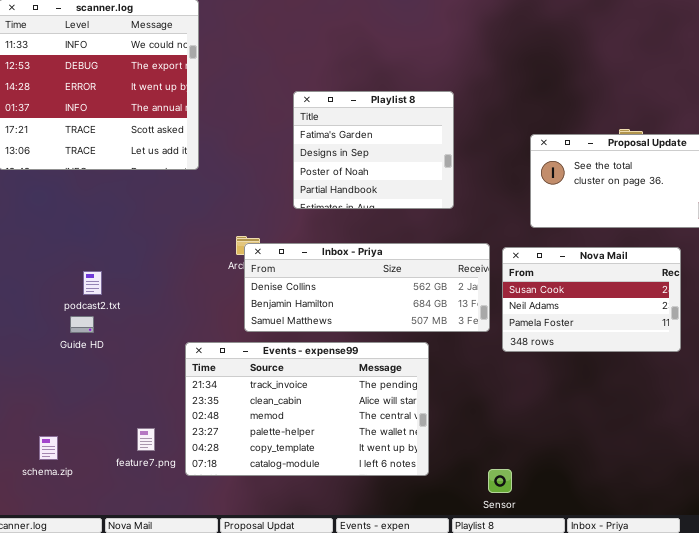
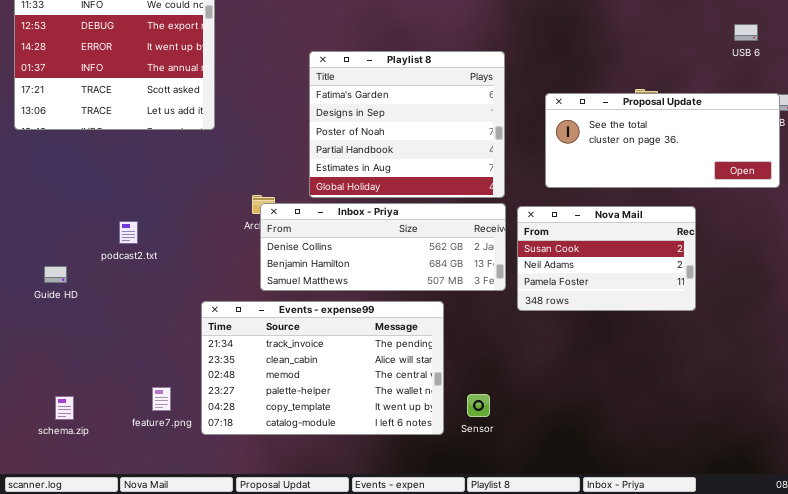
Playlist 8: [293,91,454,209] -> [309,51,505,198], resized
podcast2.txt: [83,271,102,295] -> [119,221,138,244], moved
Guide HD: [70,316,94,333] -> [44,266,67,283], moved
Sensor: [488,469,512,493] -> [467,394,490,417], moved

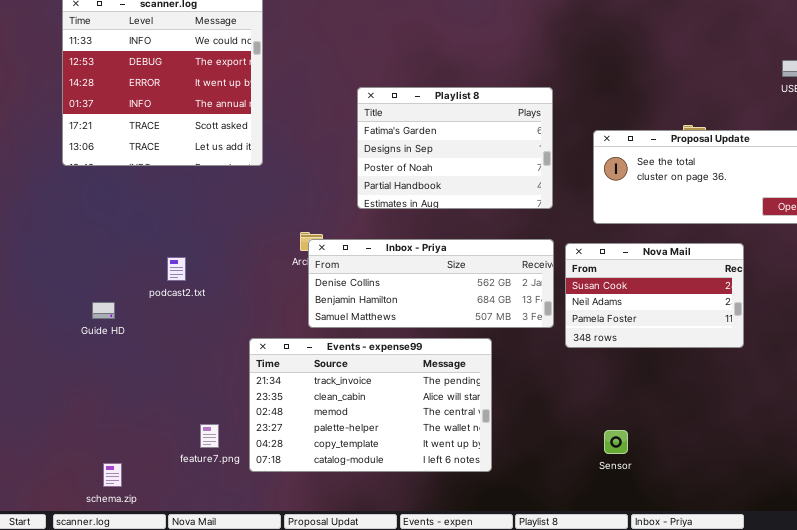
Playlist 8: [309,51,505,198] -> [357,87,553,209], resized
Sensor: [467,394,490,417] -> [604,430,628,454], moved
schema.zip: [55,396,74,420] -> [103,463,122,487], moved

